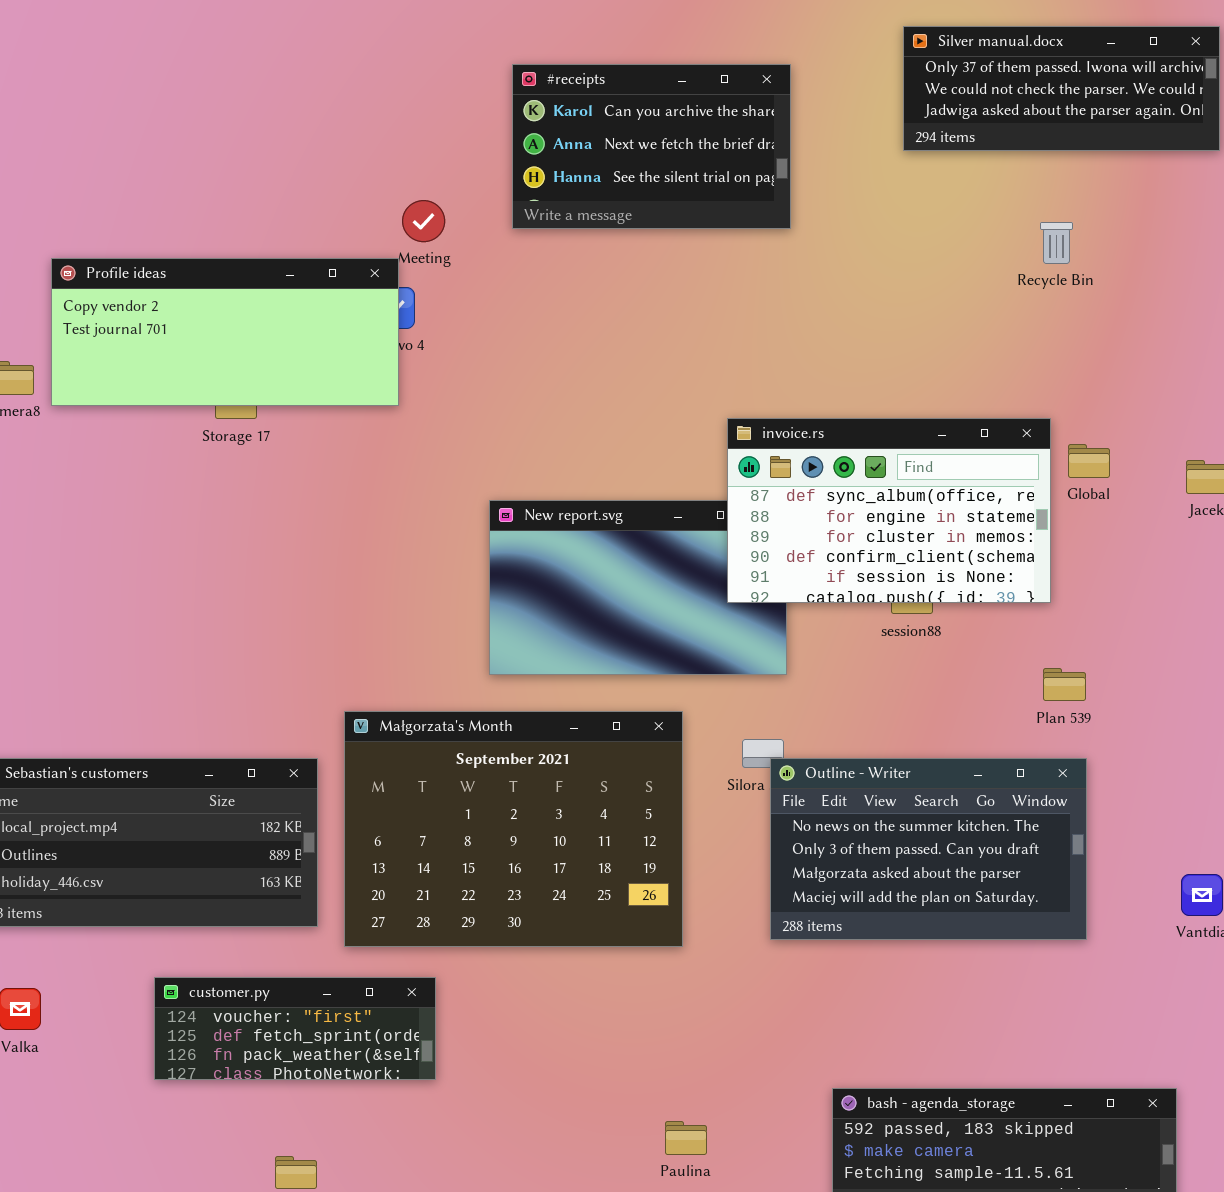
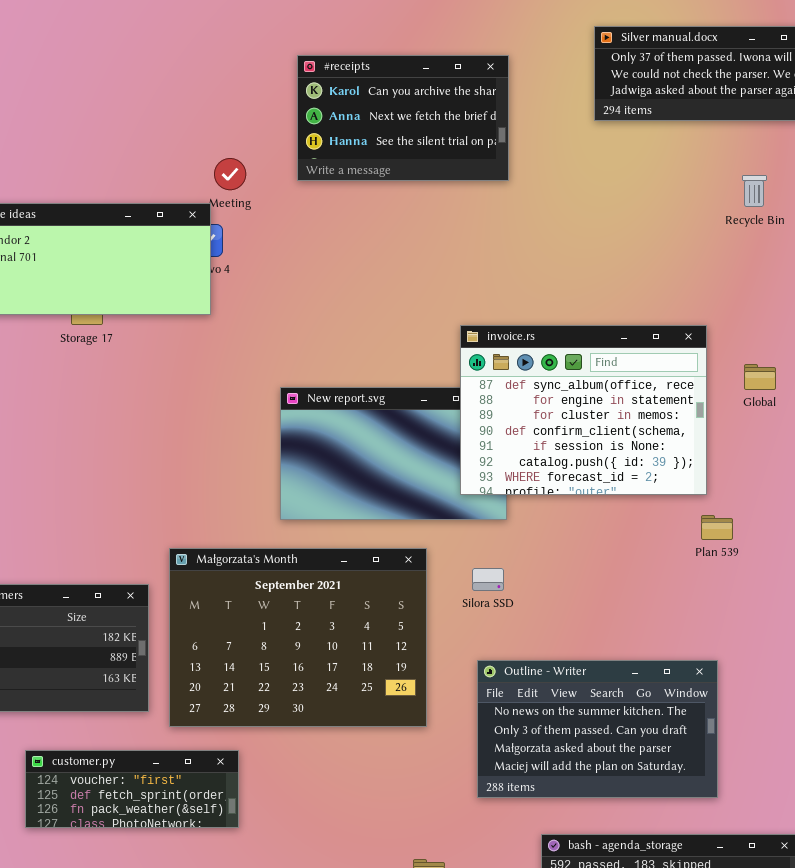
Recycle Bin: [1040,222,1073,264] -> [742,175,767,207], moved
invoice.rs: [727,418,1051,603] -> [460,325,707,495], resized
Global: [1068,444,1110,478] -> [744,364,776,390], moved
Outline - Writer: [770,758,1087,940] -> [477,660,718,798], moved

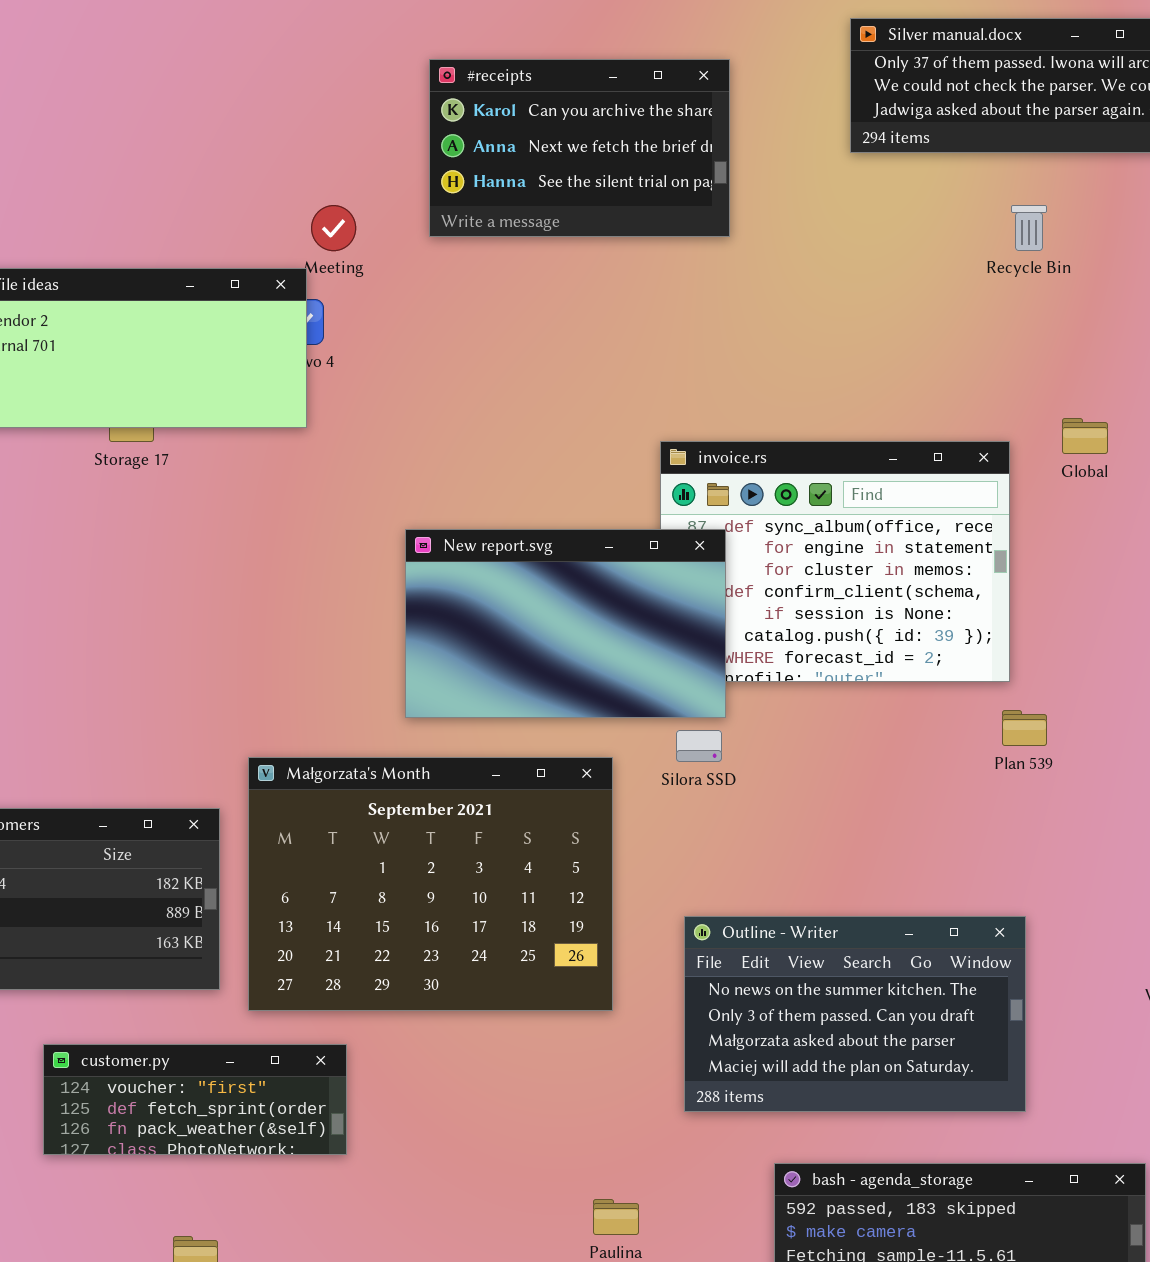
Recycle Bin: [742,175,767,207] -> [1011,205,1047,251], moved
Global: [744,364,776,390] -> [1062,418,1108,454], moved
New report.svg: [280,387,507,520] -> [405,529,726,718], raised
Silora SSD: [472,568,504,591] -> [676,730,722,762], moved

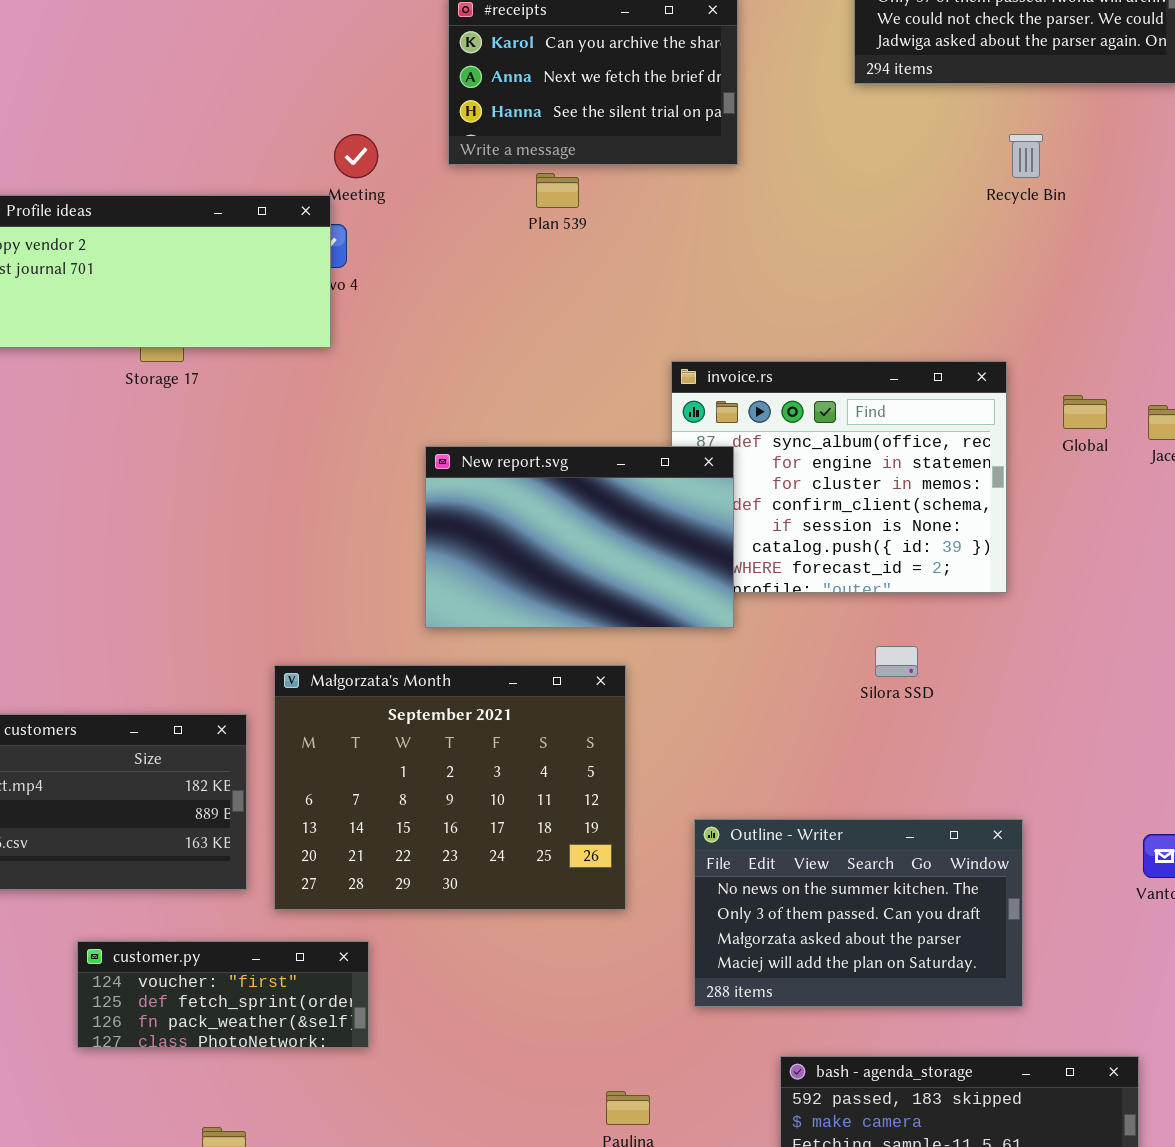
Global: [1062,418,1108,454] -> [1063,395,1107,429], moved
Plan 539: [1002,710,1047,746] -> [536,173,579,208], moved
Silora SSD: [676,730,722,762] -> [875,646,918,677], moved

